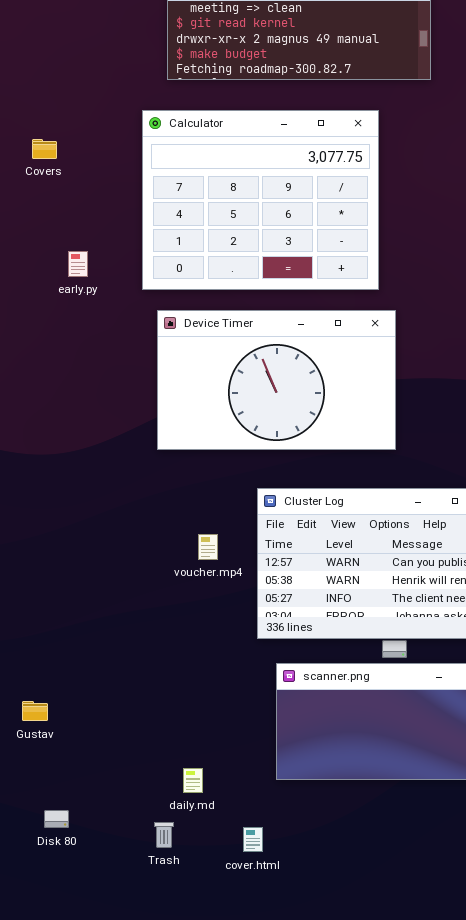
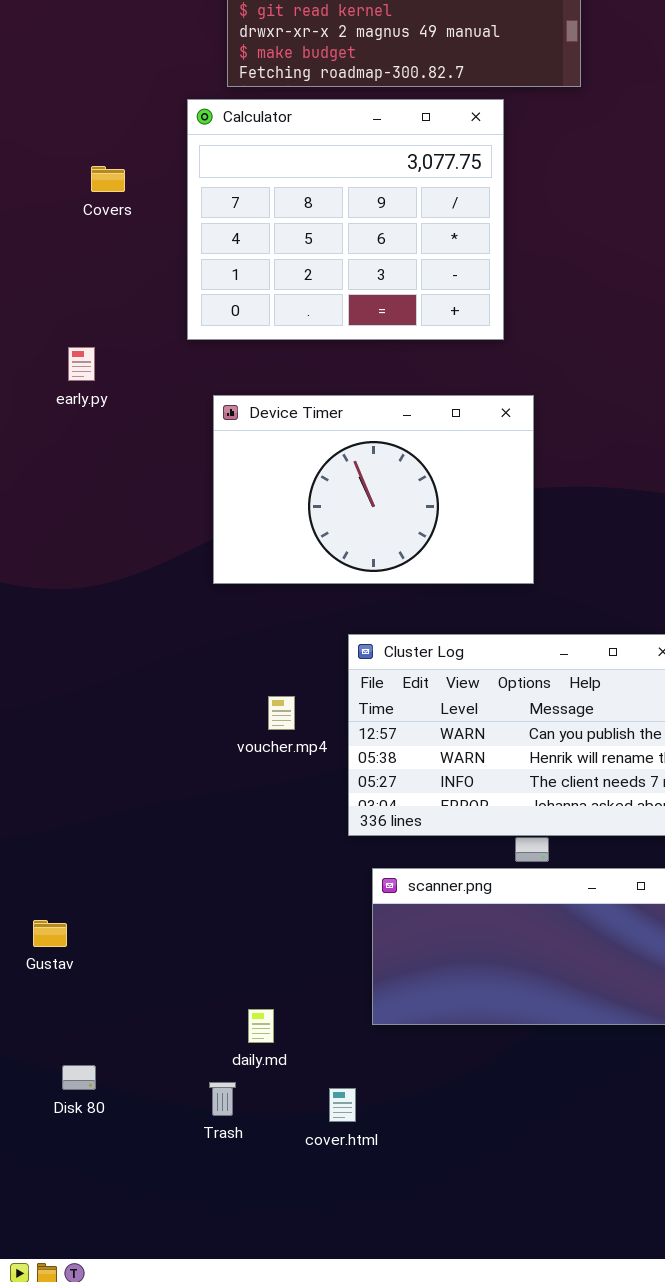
Calculator: [142,110,379,290] -> [187,99,504,340], moved
Covers: [32,139,57,159] -> [91,166,125,192], moved
early.py: [68,251,88,277] -> [68,347,95,381], moved

